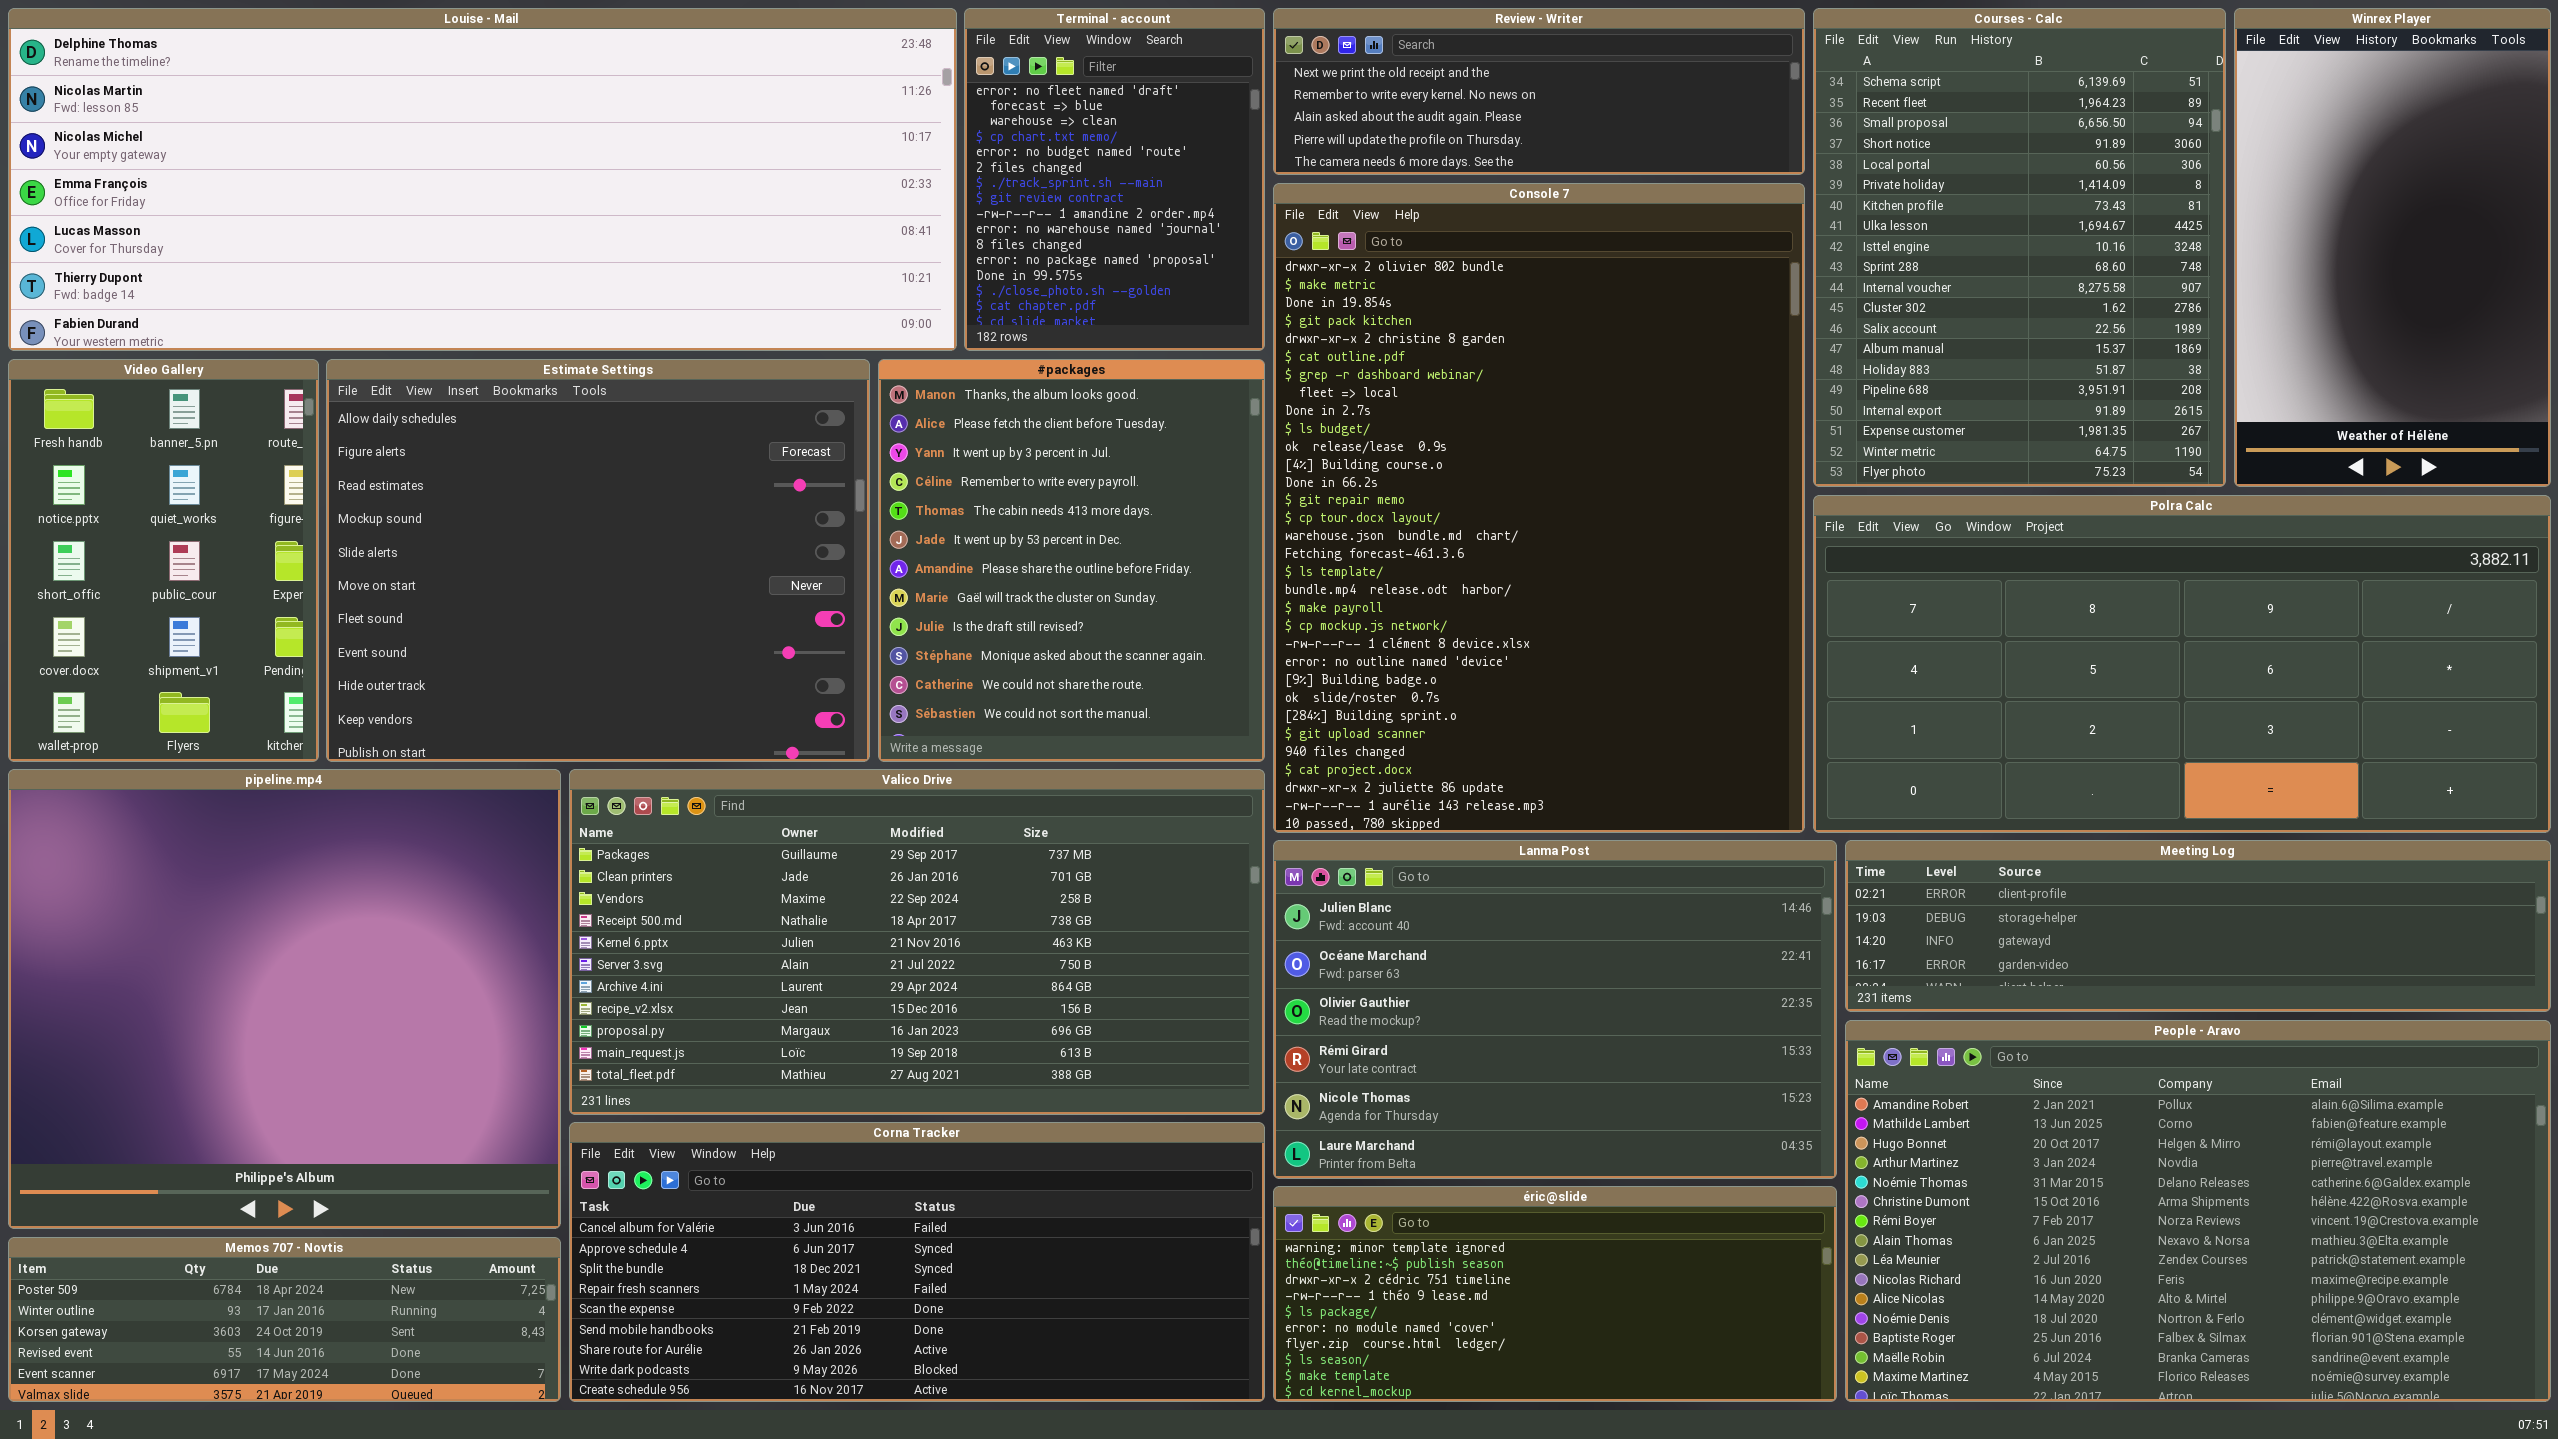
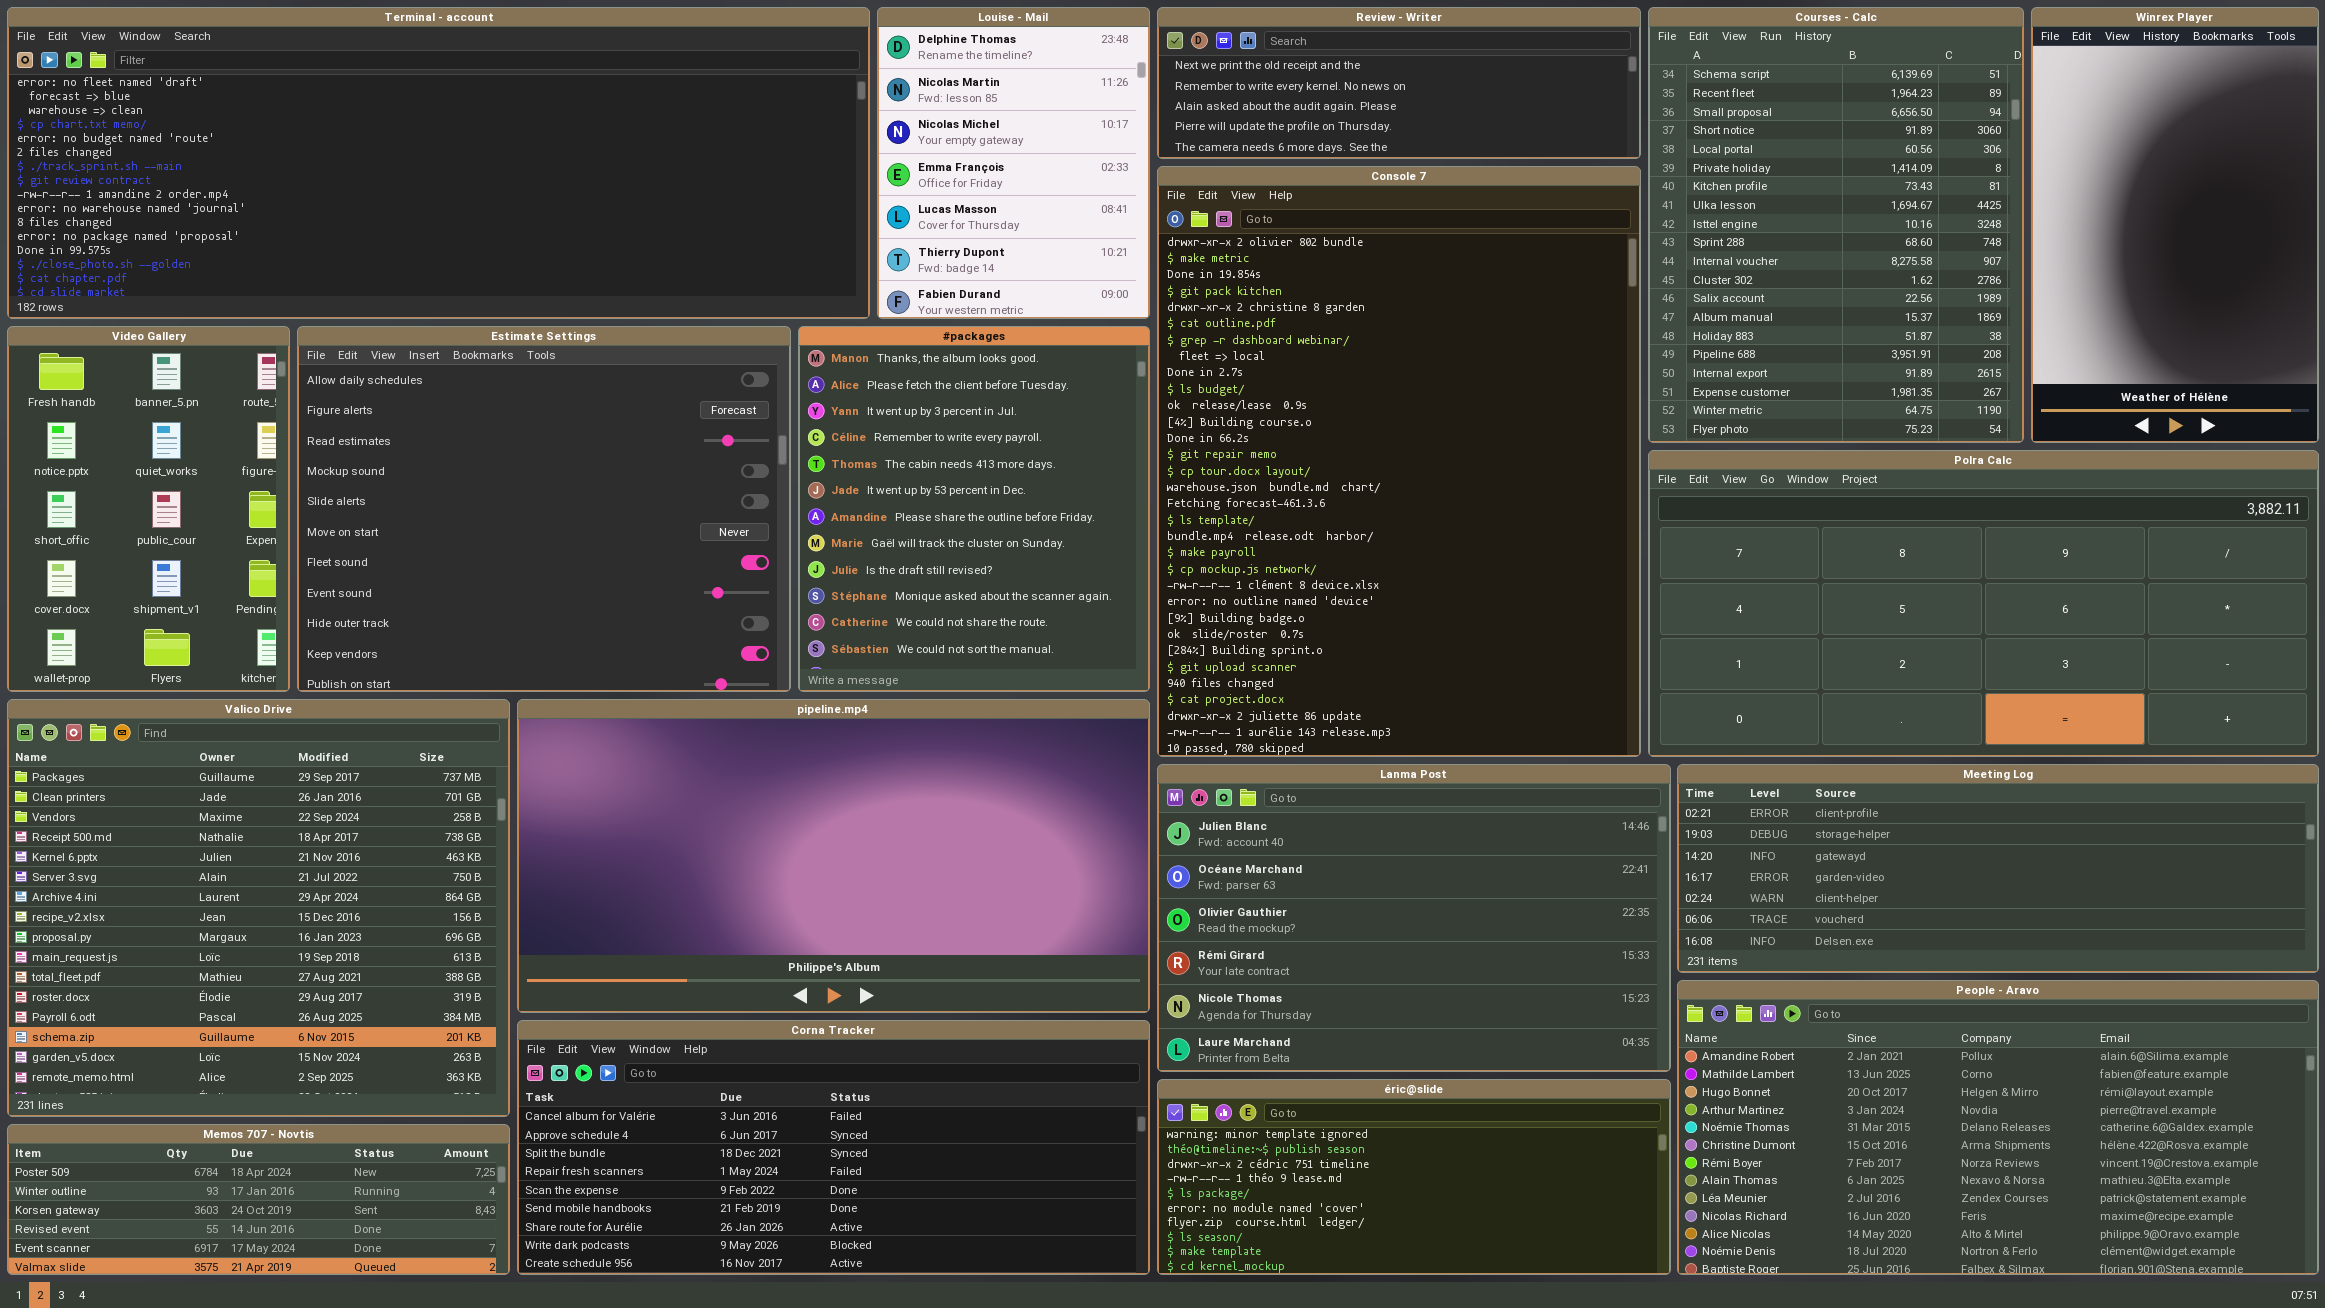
Louise - Mail: [8,8,957,351] -> [877,7,1150,319], moved, resized
Terminal - account: [964,8,1265,351] -> [7,7,870,319], moved, resized
pipeline.mp4: [8,769,561,1229] -> [517,699,1150,1013], moved, resized
Valico Drive: [569,769,1265,1115] -> [7,699,510,1117], moved, resized
Meeting Log: [1845,840,2551,1012] -> [1677,764,2319,973], resized
People - Aravo: [1845,1020,2551,1402] -> [1677,980,2319,1275], resized

